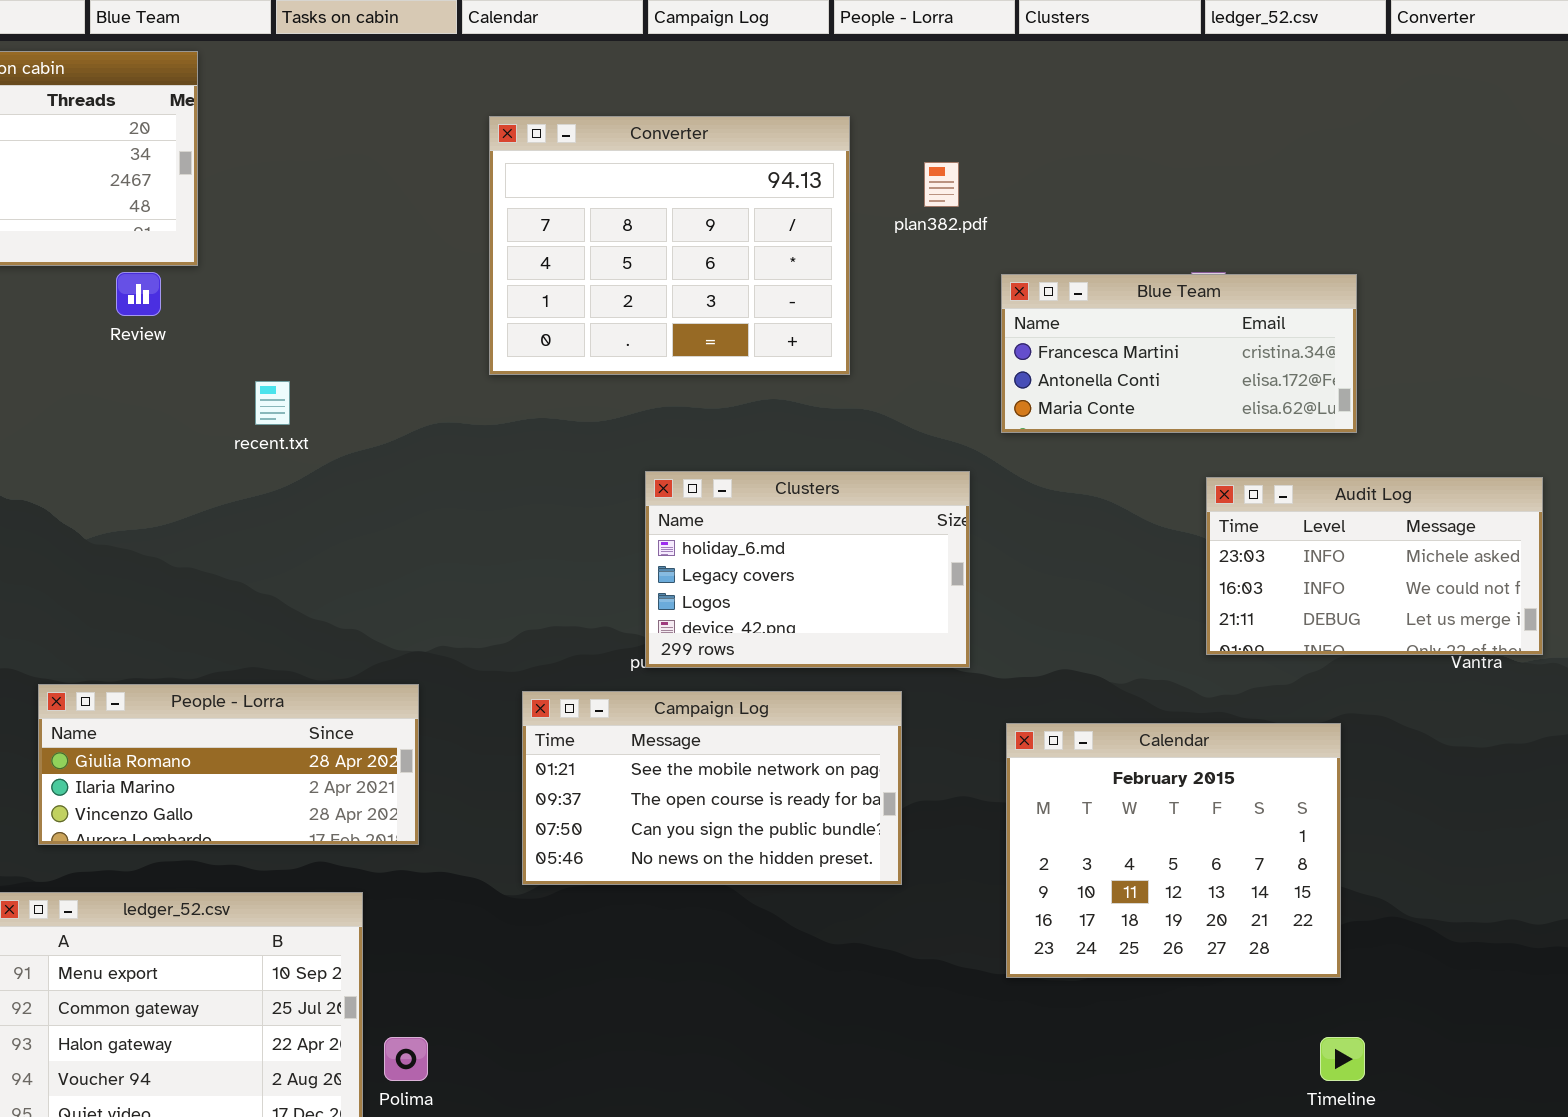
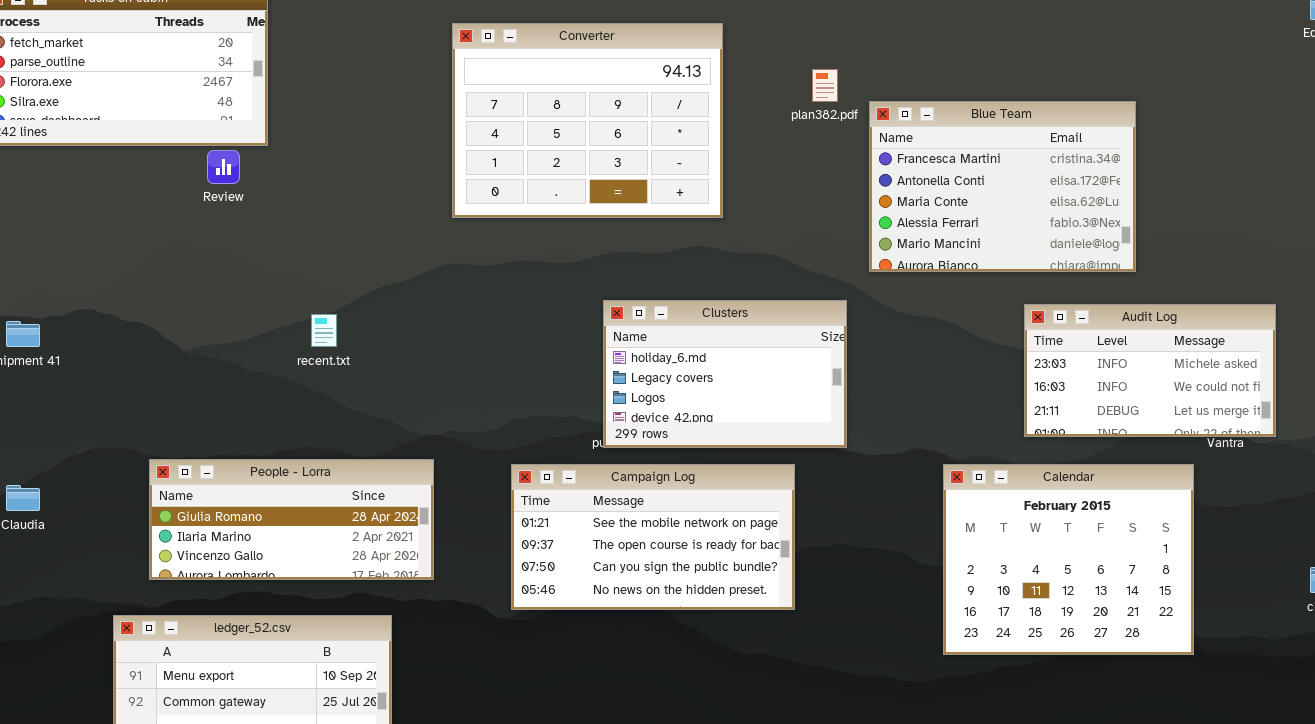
Converter: [489,116,850,375] -> [452,23,723,218], moved
Blue Team: [1001,274,1357,433] -> [869,101,1136,272], resized
recent.txt: [255,381,290,425] -> [311,314,337,347], moved
Calendar: [1006,723,1341,978] -> [943,464,1194,655], moved

